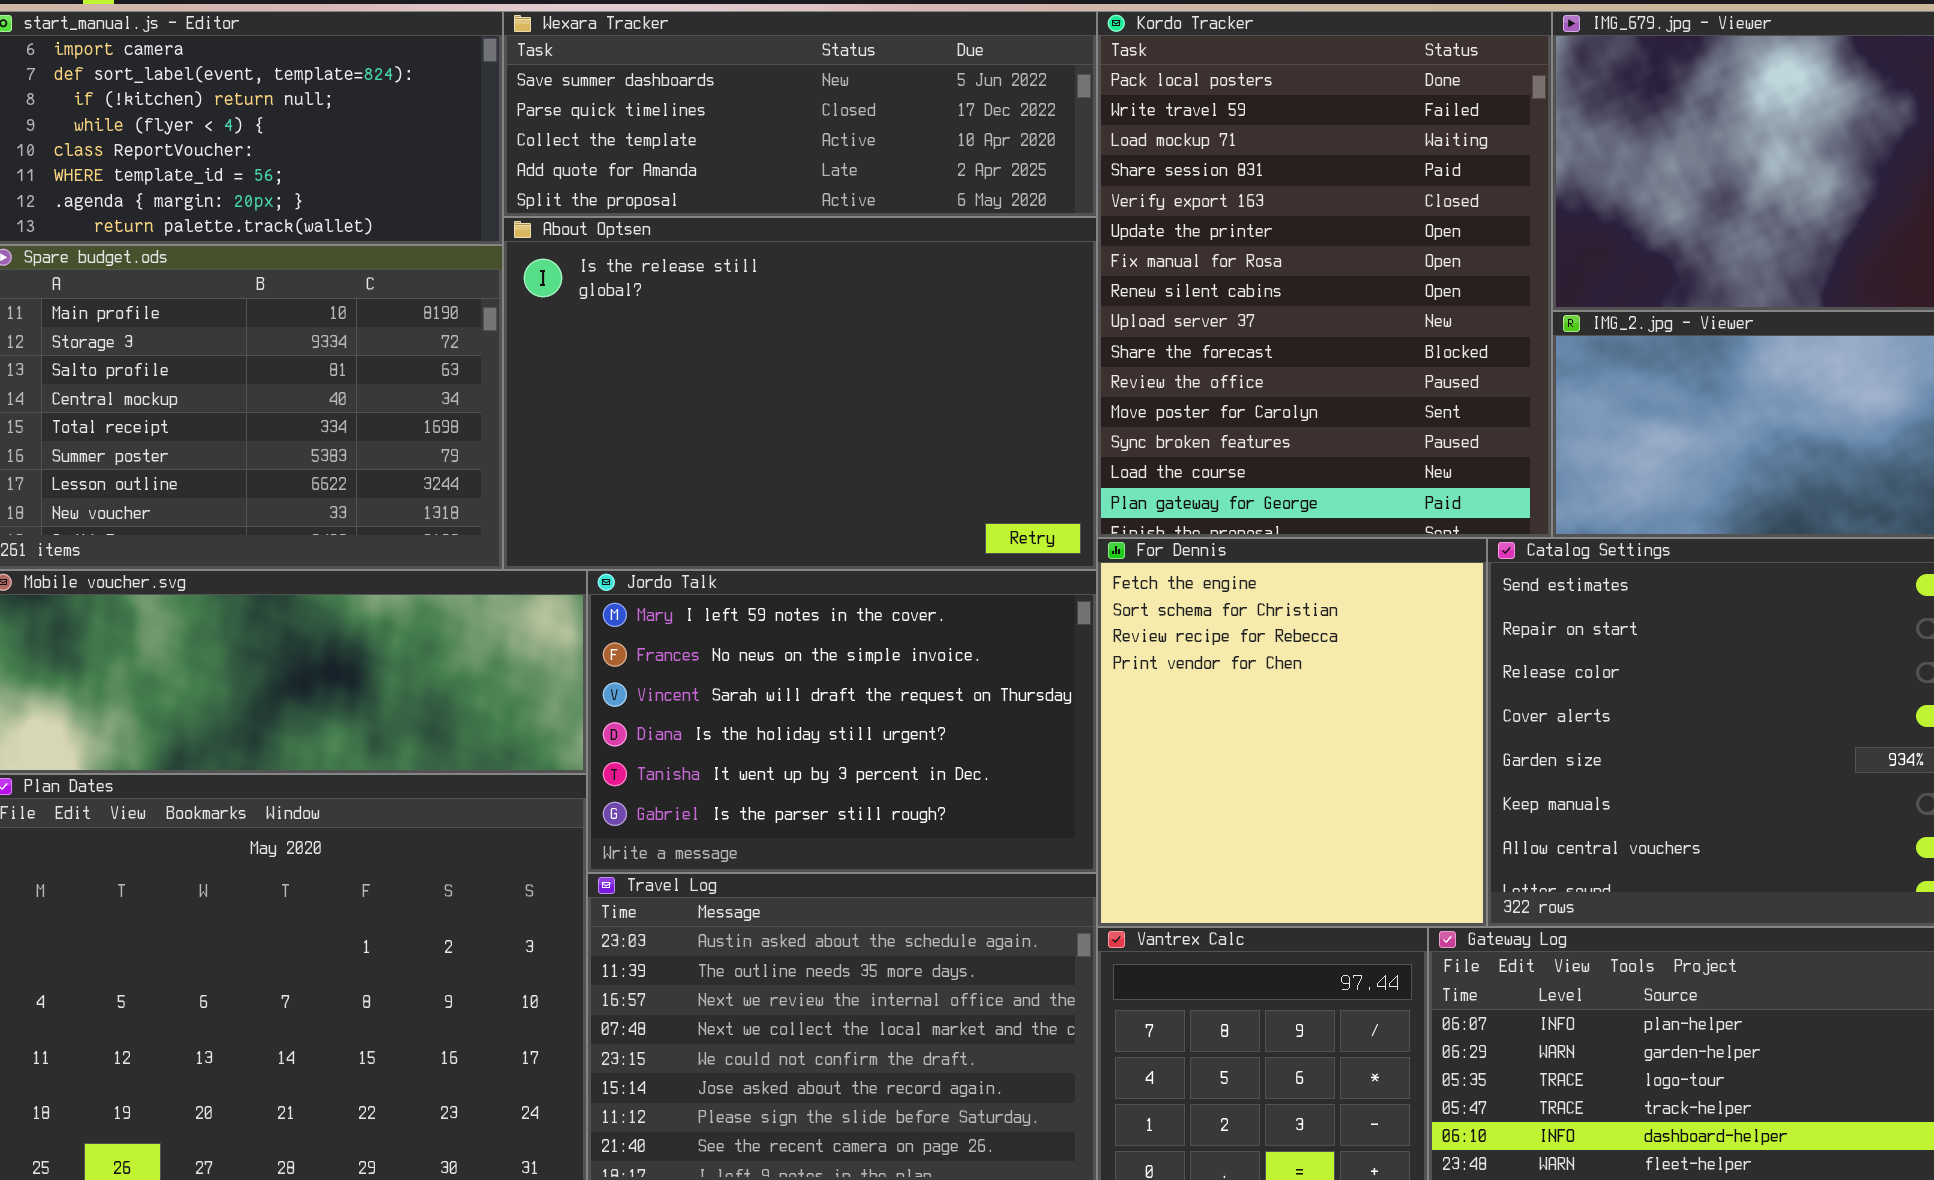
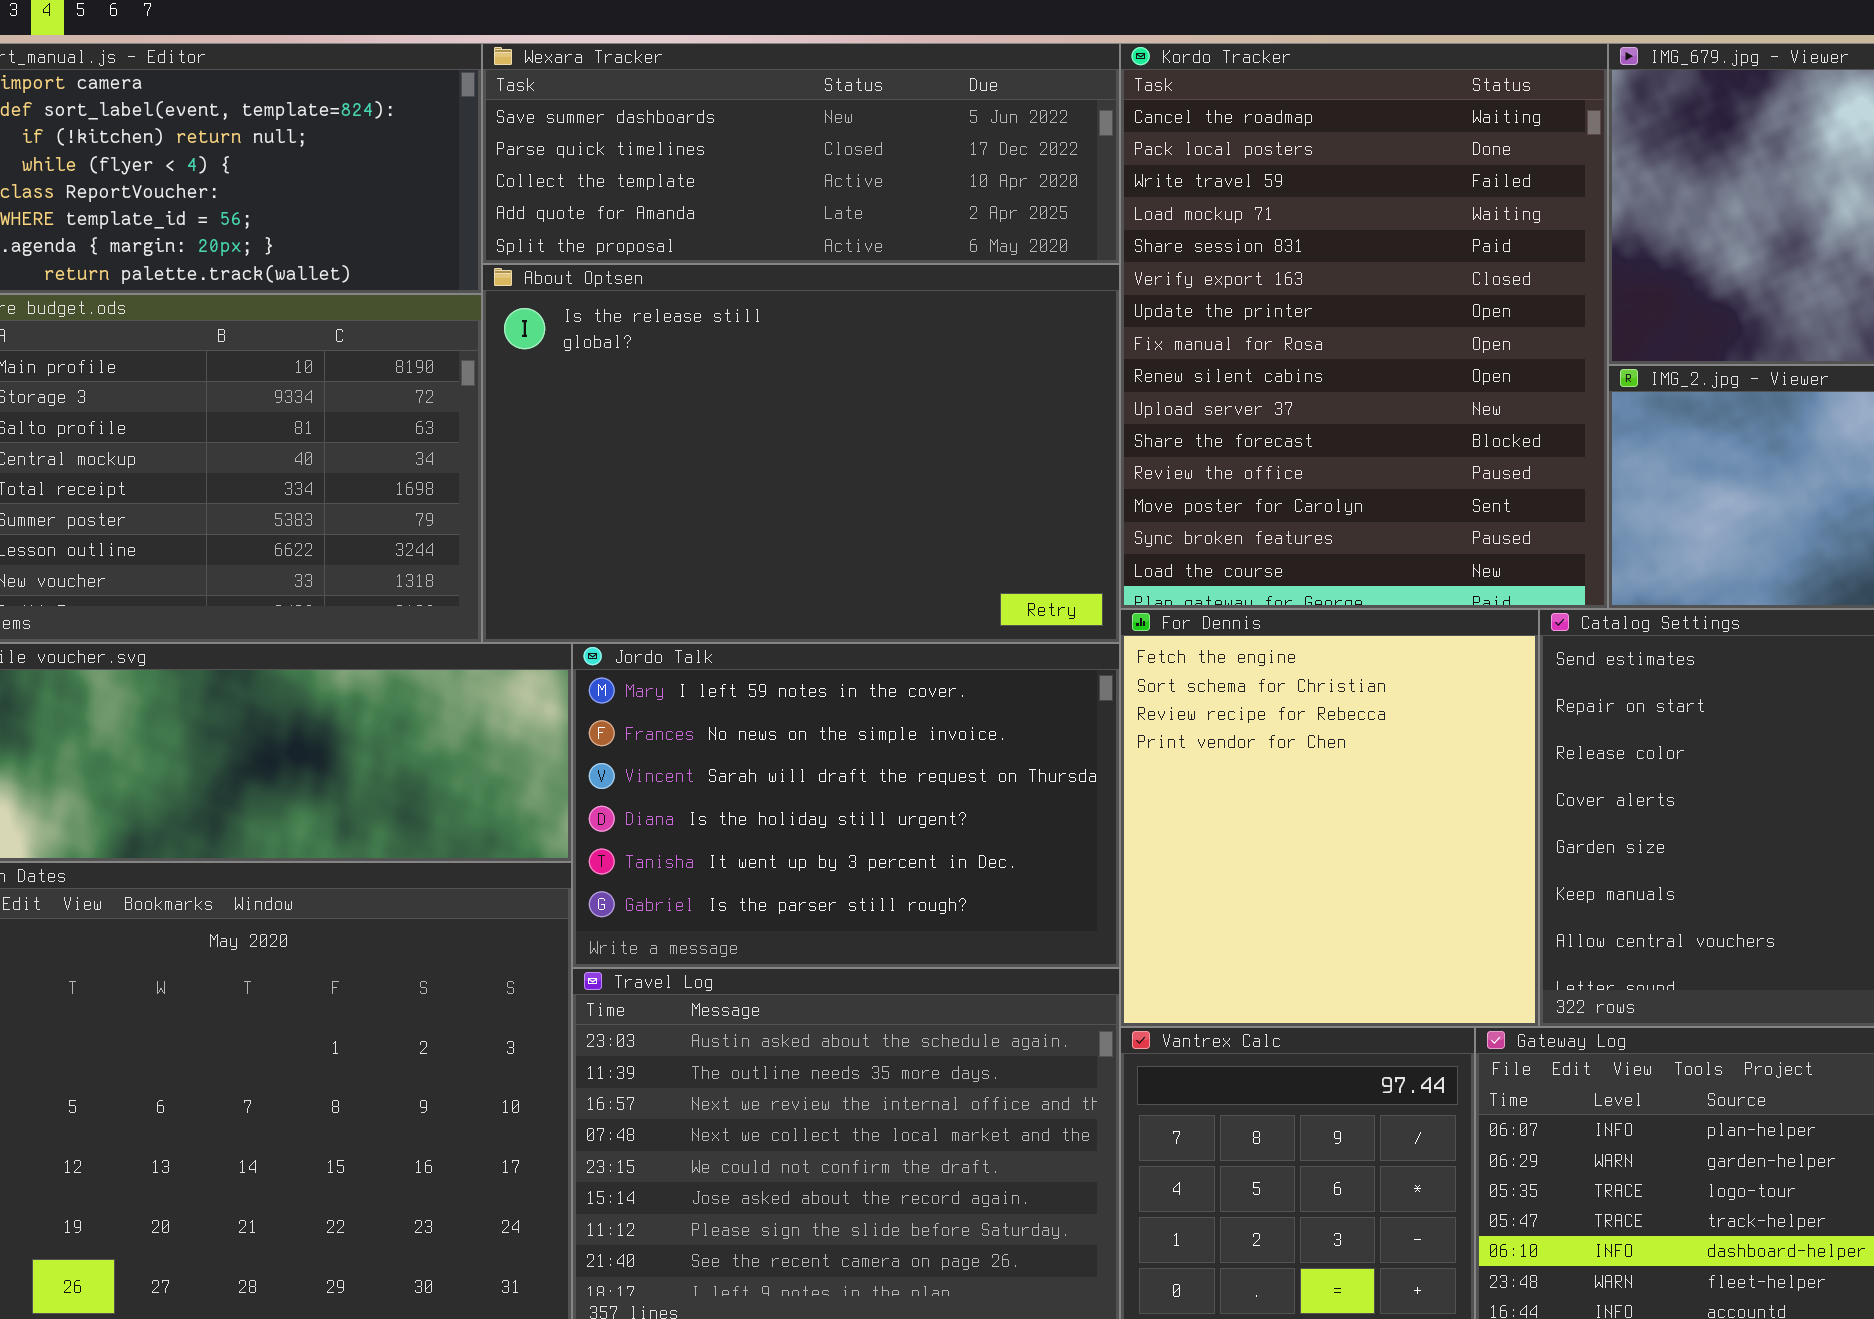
Kordo Tracker: [1097,11,1552,538] -> [1120,43,1608,609], scrolled up 1 row

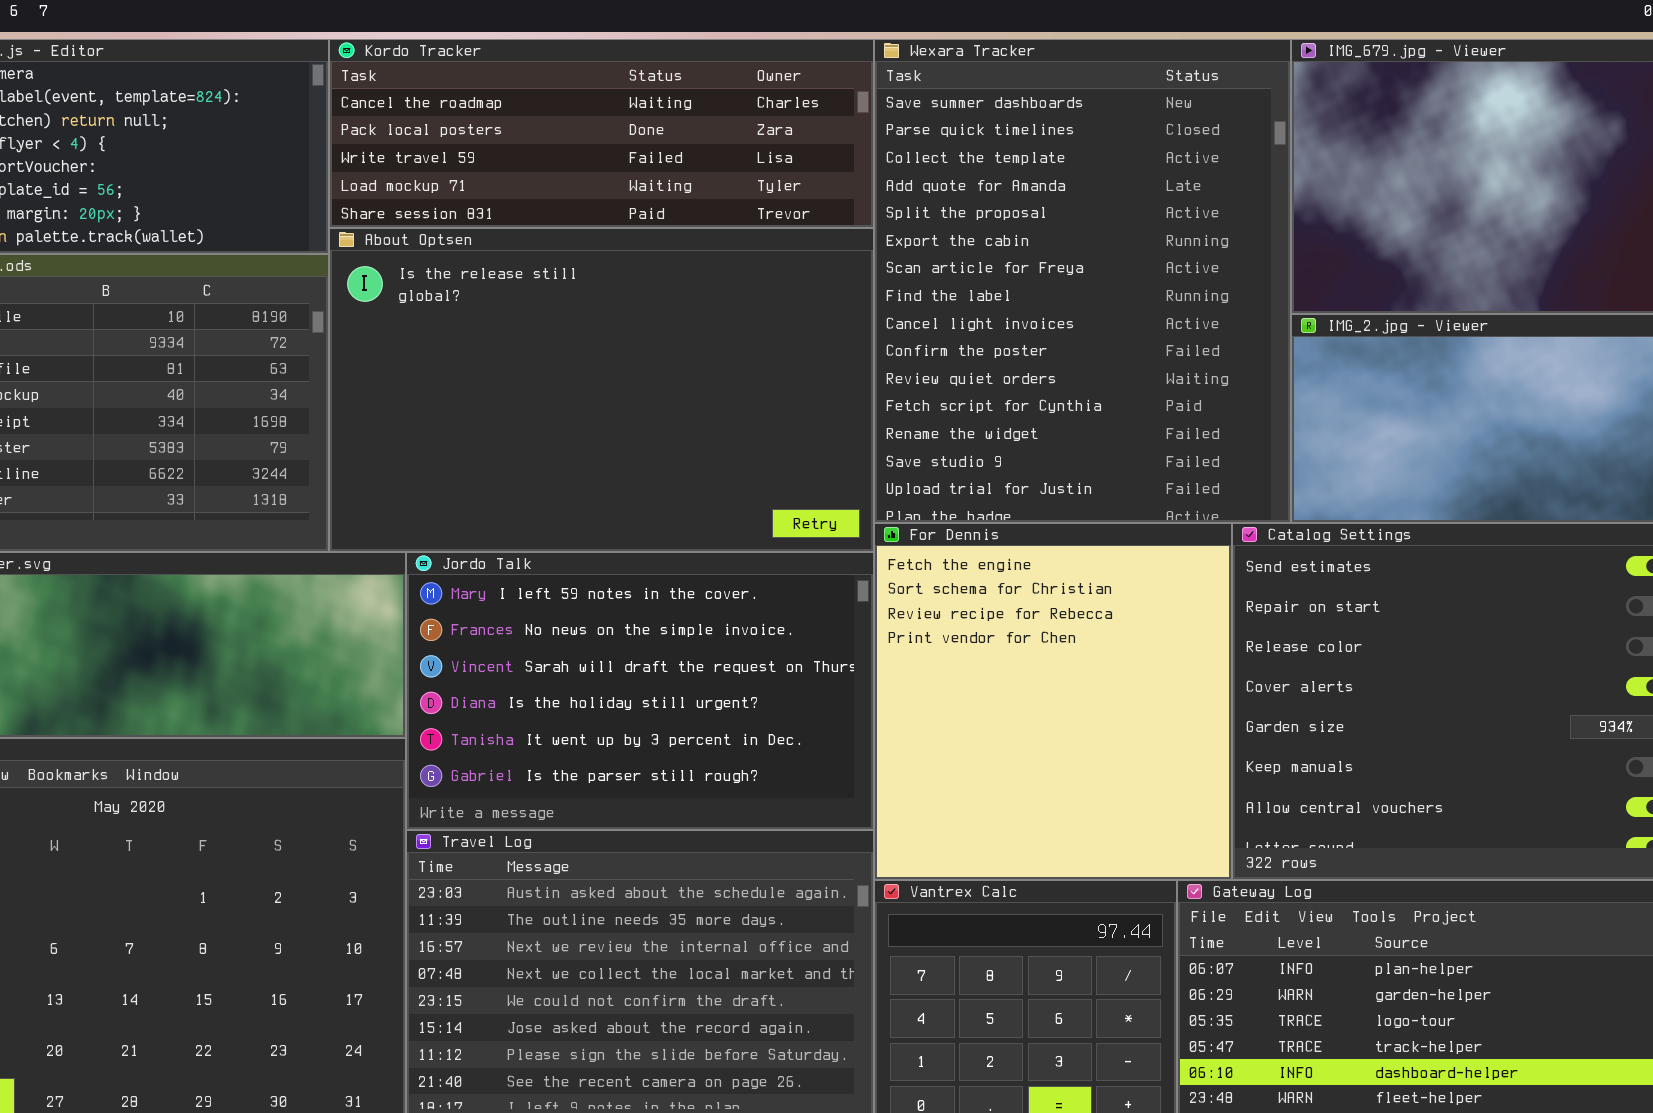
Wexara Tracker: [482,43,1120,264] -> [874,39,1291,523], moved, resized
Kordo Tracker: [1120,43,1608,609] -> [329,39,874,228], moved, resized

